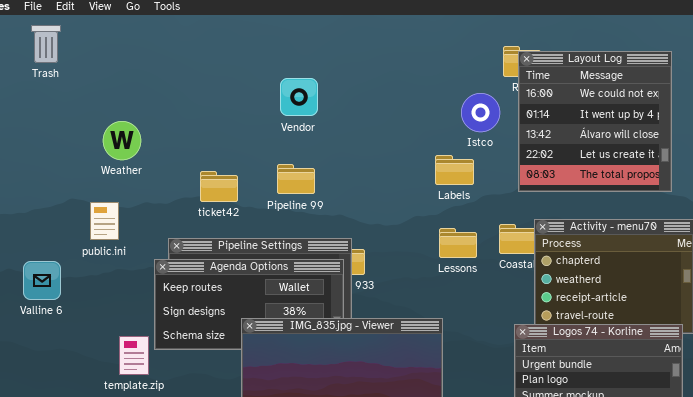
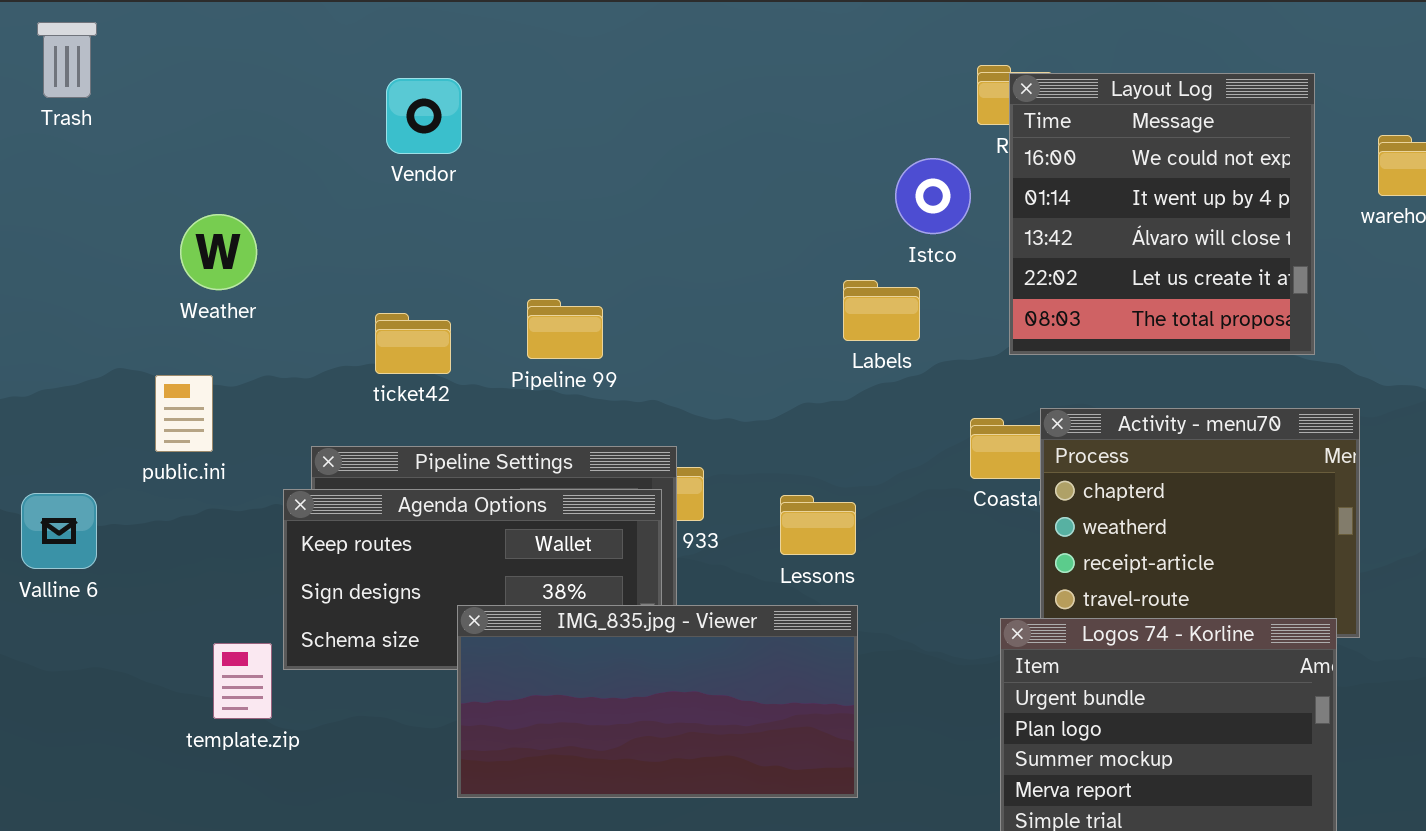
Vendor: [280,78,318,116] -> [386,78,462,154], moved
Lessons: [439,228,477,258] -> [780,495,856,555], moved

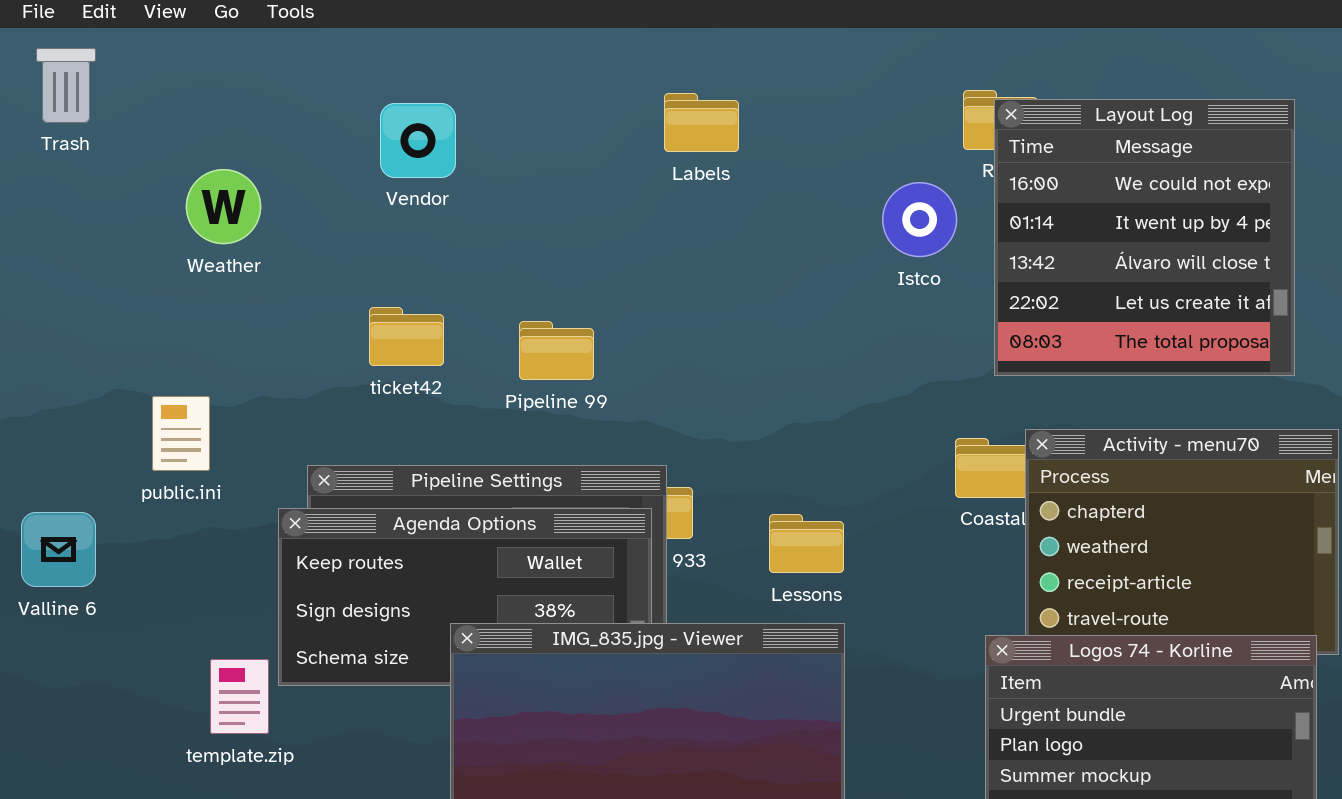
Weather: [180,214,257,290] -> [186,169,261,244], moved
Labels: [843,280,920,341] -> [664,93,739,152], moved
ticket42: [375,313,451,374] -> [369,307,444,366], moved

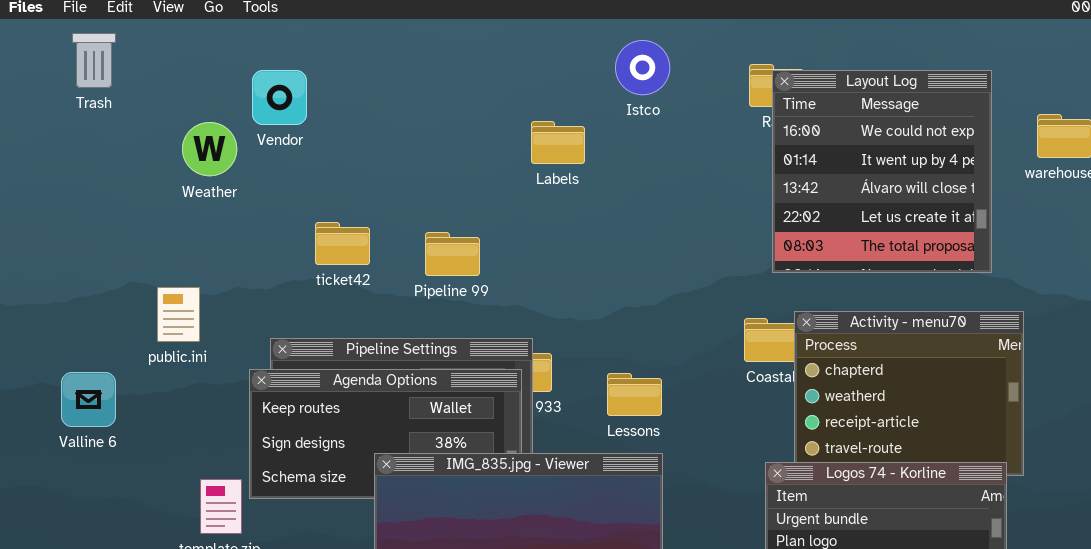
Labels: [664,93,739,152] -> [531,121,585,164], moved
Vendor: [380,103,456,178] -> [252,70,307,125], moved
Istco: [882,182,957,257] -> [615,40,670,95], moved

